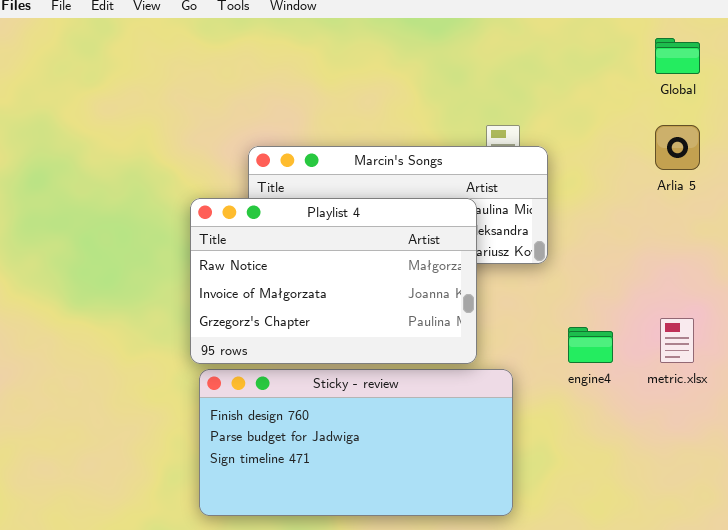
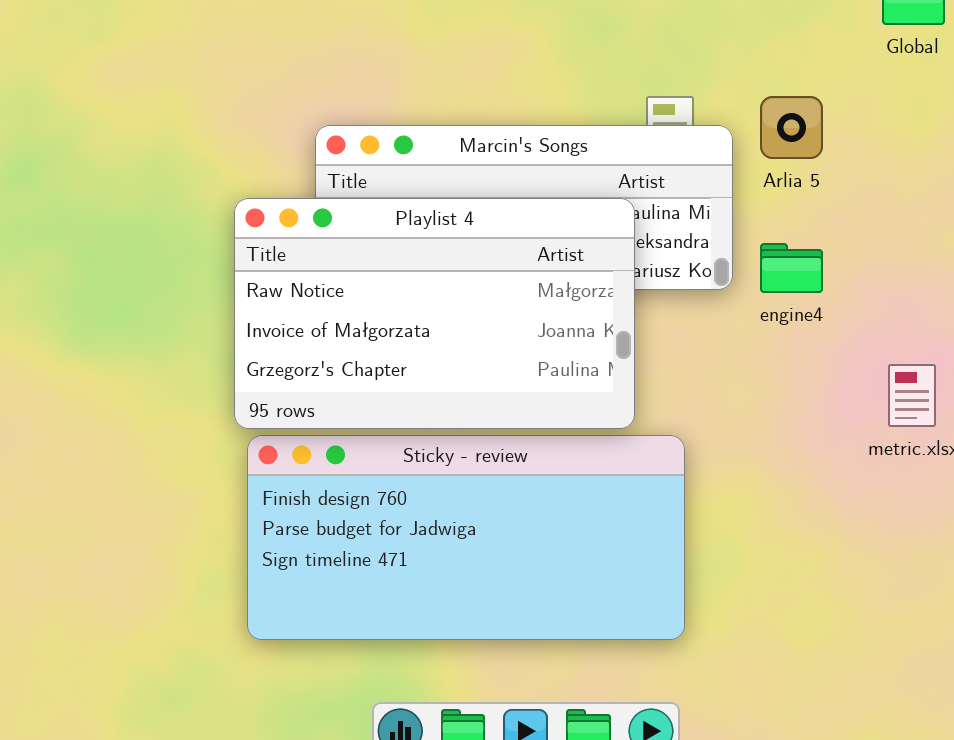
Arlia 5: [655,125,700,170] -> [760,96,823,159], moved
engine4: [568,327,613,363] -> [760,243,823,293], moved

